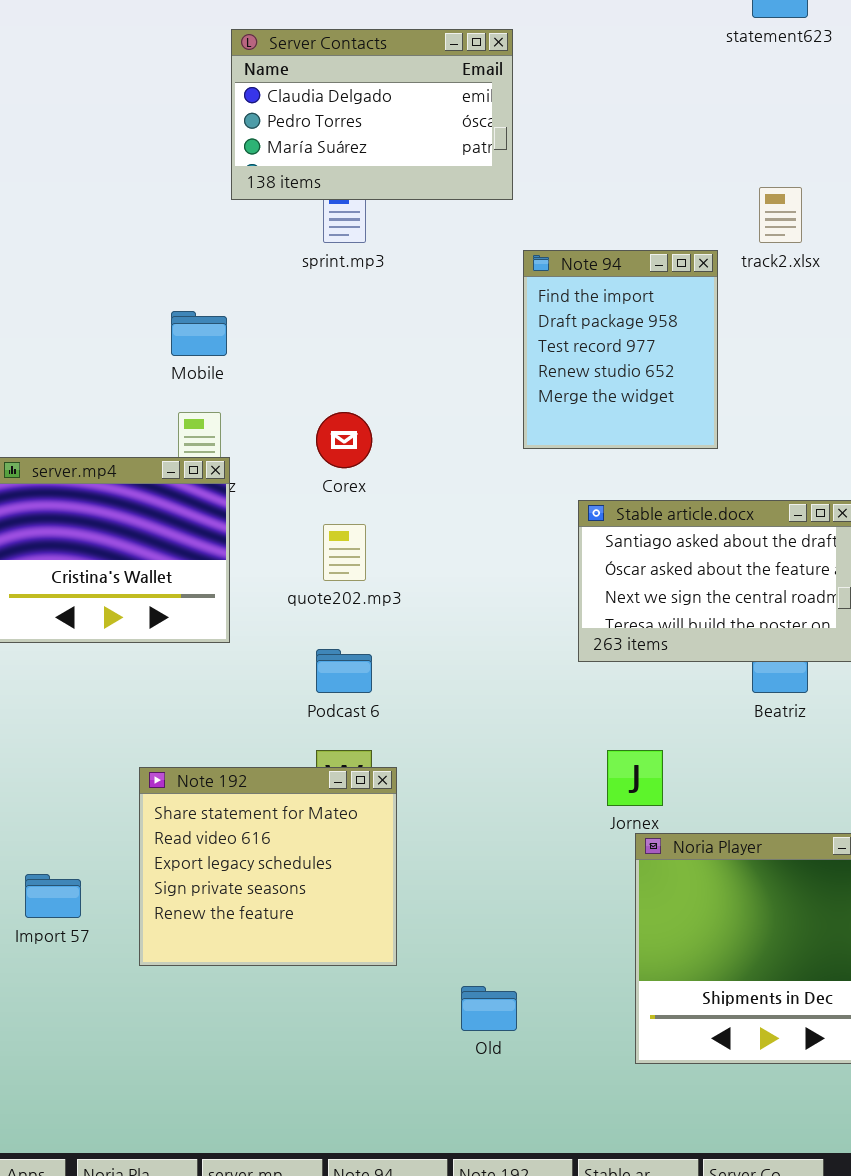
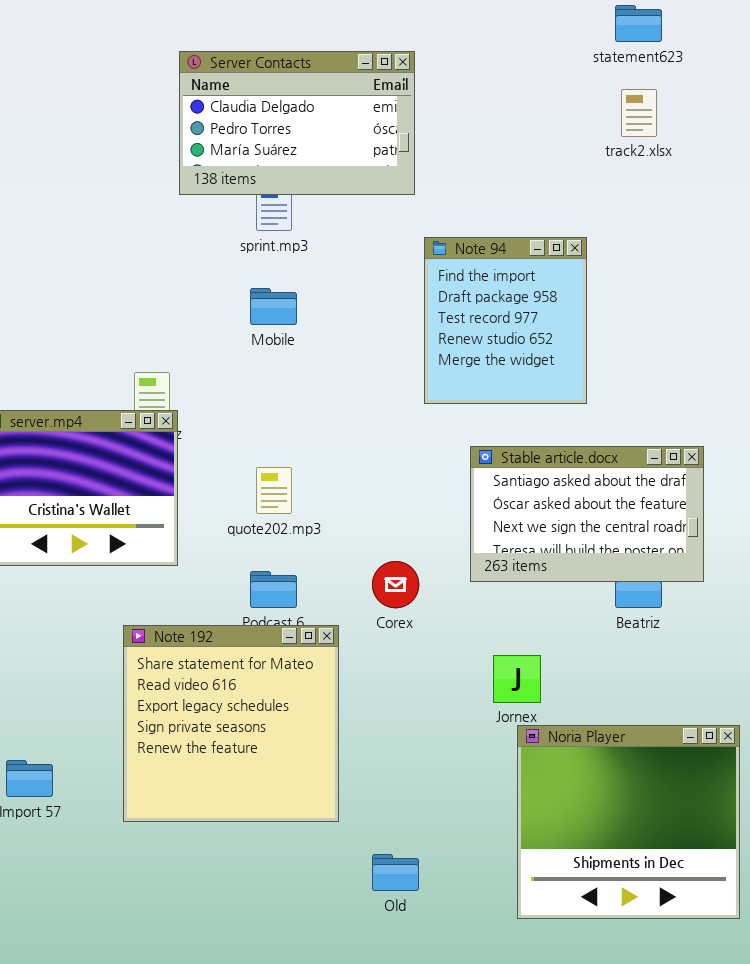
track2.xlsx: [759,187,802,243] -> [621,89,657,137], moved
Mobile: [171,311,227,356] -> [250,288,297,325], moved
Corex: [316,412,372,468] -> [372,561,419,608], moved
Note 192: [139,767,397,966] -> [123,625,339,822], moved, resized

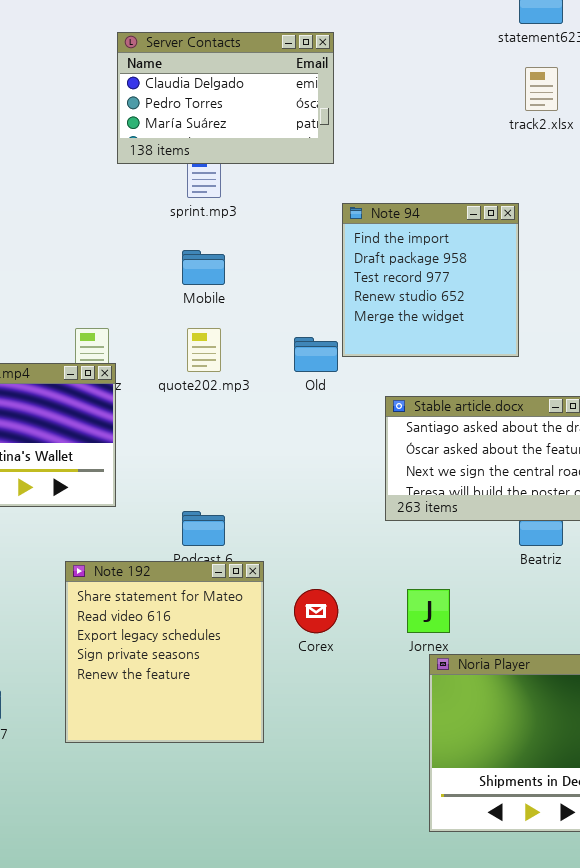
Note 94: [424,237,587,404] -> [342,203,519,357], resized
quote202.mp3: [256,467,292,514] -> [187,328,221,372], moved
Corex: [372,561,419,608] -> [294,589,338,633], moved
Old: [372,854,419,891] -> [294,337,338,372], moved

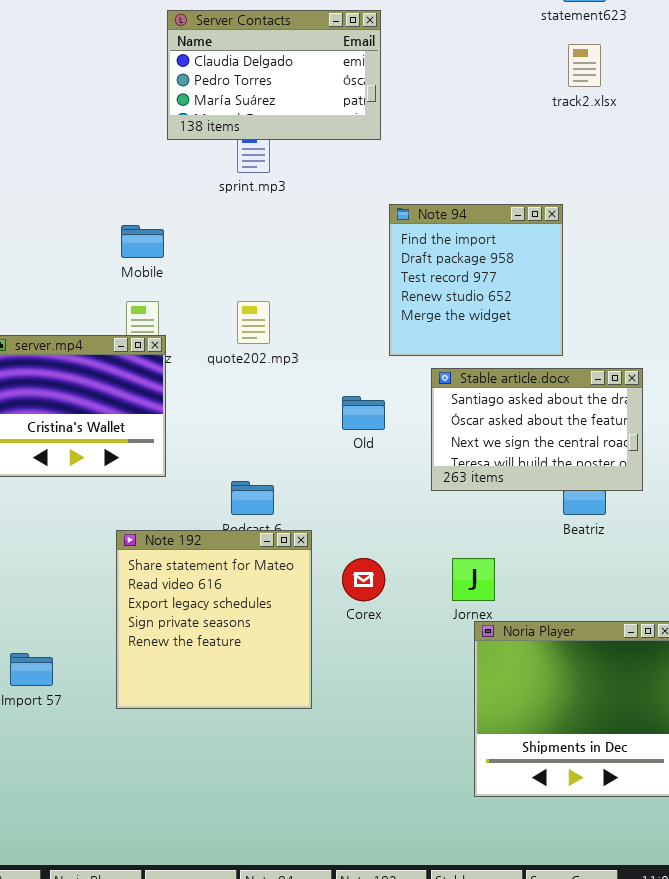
Note 94: [342,203,519,357] -> [389,204,563,356], moved
Mobile: [182,250,225,285] -> [121,225,164,258], moved
Old: [294,337,338,372] -> [342,396,385,430], moved

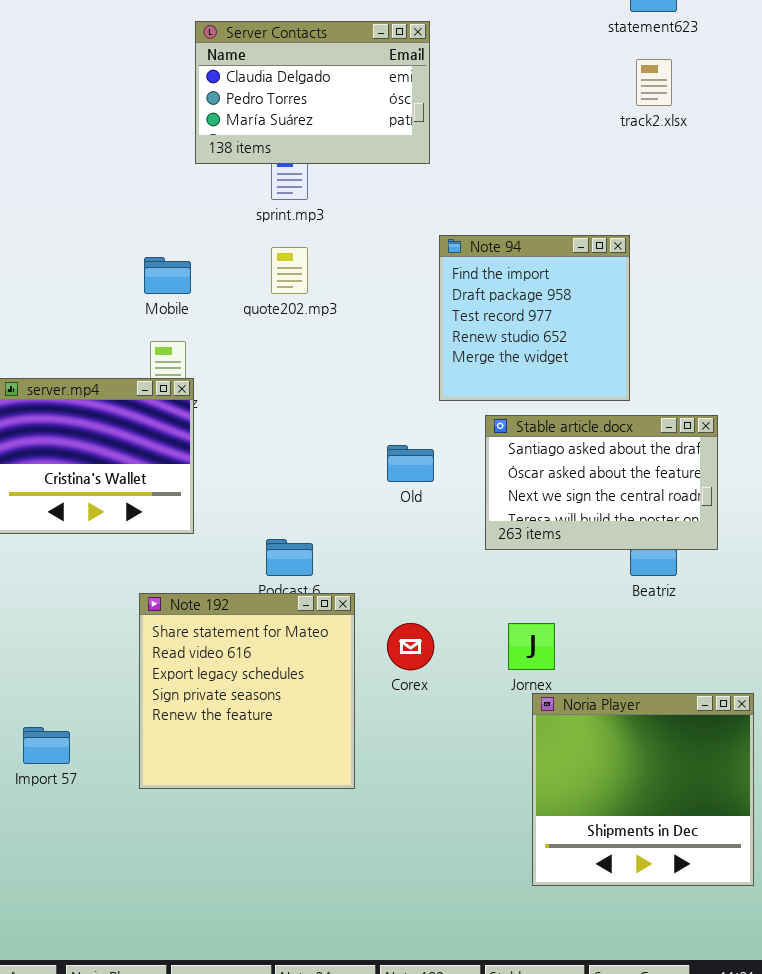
quote202.mp3: [237,301,270,344] -> [271,247,308,294], moved

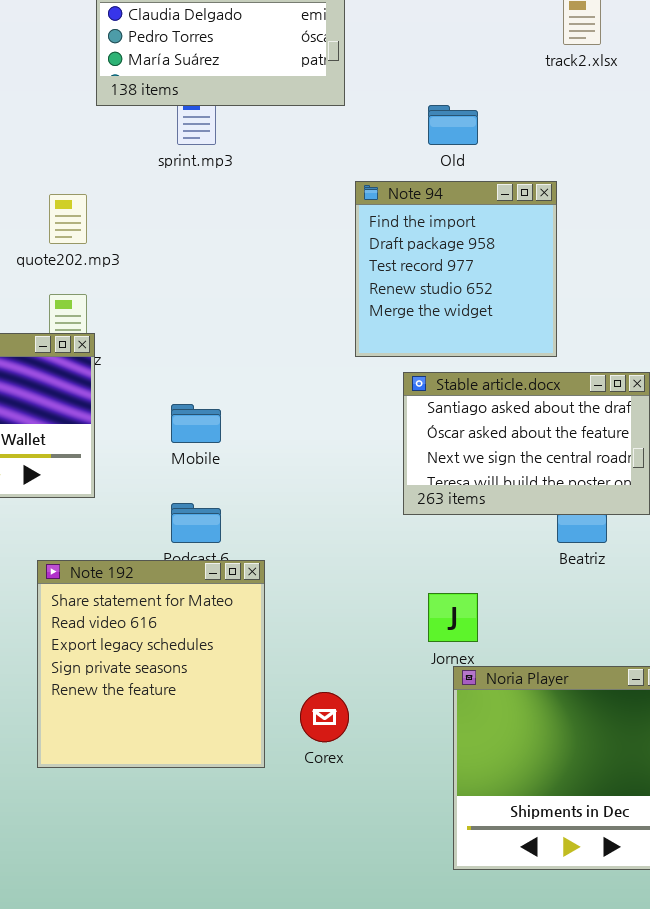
quote202.mp3: [271,247,308,294] -> [49,194,87,244], moved
Mobile: [144,257,191,294] -> [171,404,221,443], moved
Old: [387,445,434,482] -> [428,105,478,145], moved
Corex: [387,623,434,670] -> [300,692,349,742], moved

